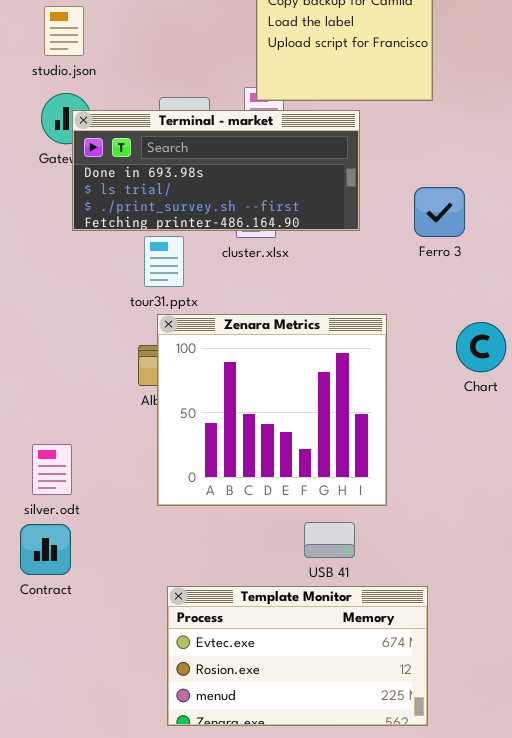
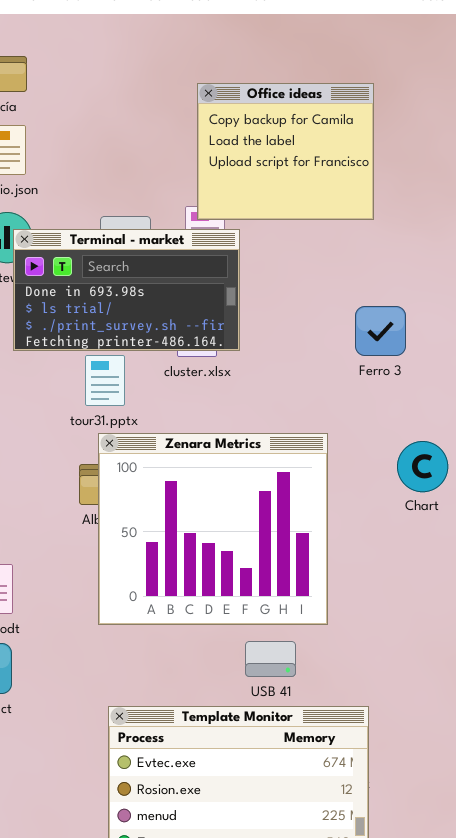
Terminal - market: [72,110,360,231] -> [13,229,240,351], resized

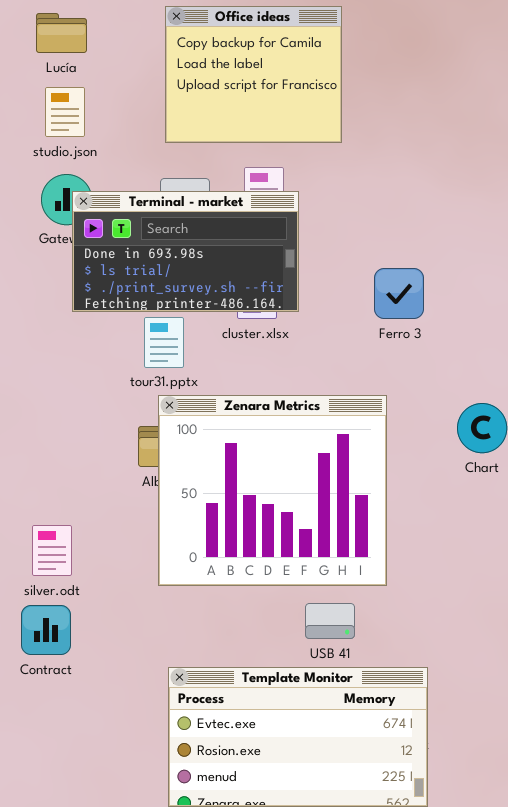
Office ideas: [197,83,374,220] -> [165,6,342,143], moved
Ferro 3: [355,306,406,356] -> [374,268,424,319], moved

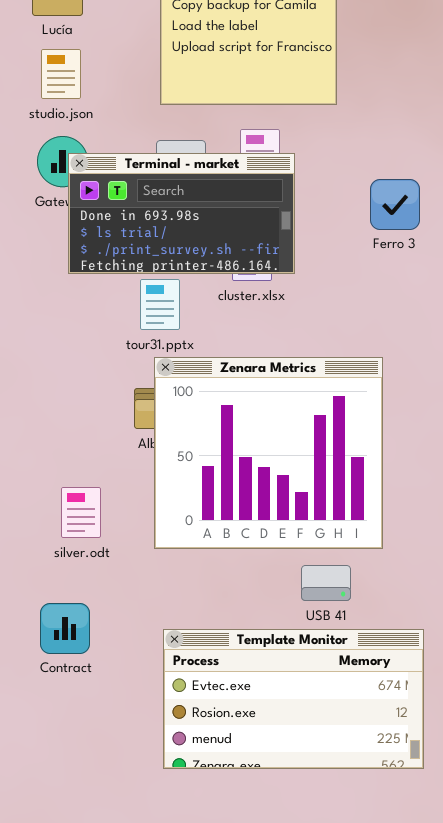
Ferro 3: [374,268,424,319] -> [370,179,420,230], moved
silver.odt: [32,525,72,576] -> [61,487,101,538], moved
Contract: [21,605,71,655] -> [40,603,90,654], moved

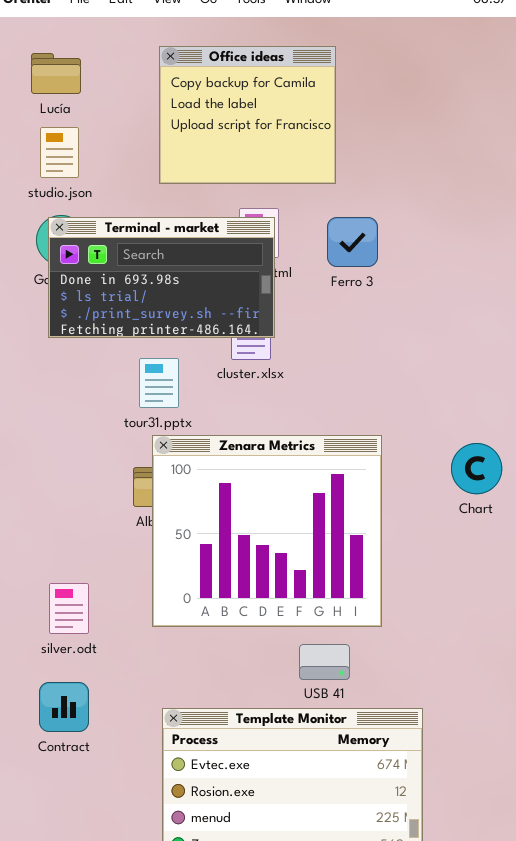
Terminal - market: [68,153,295,274] -> [48,217,275,338], moved
Ferro 3: [370,179,420,230] -> [327,217,378,267], moved
silver.odt: [61,487,101,538] -> [49,583,89,634], moved

